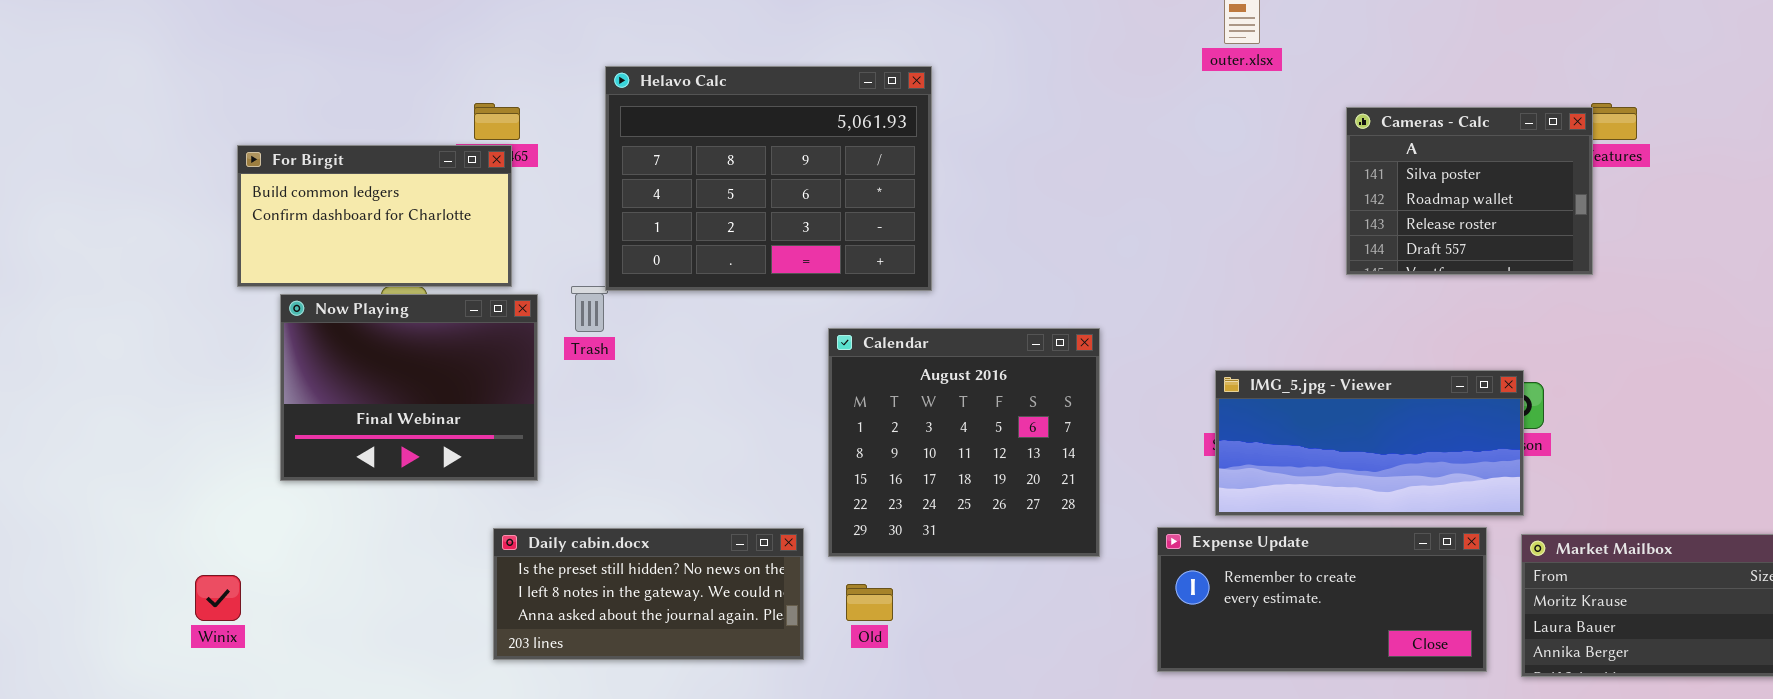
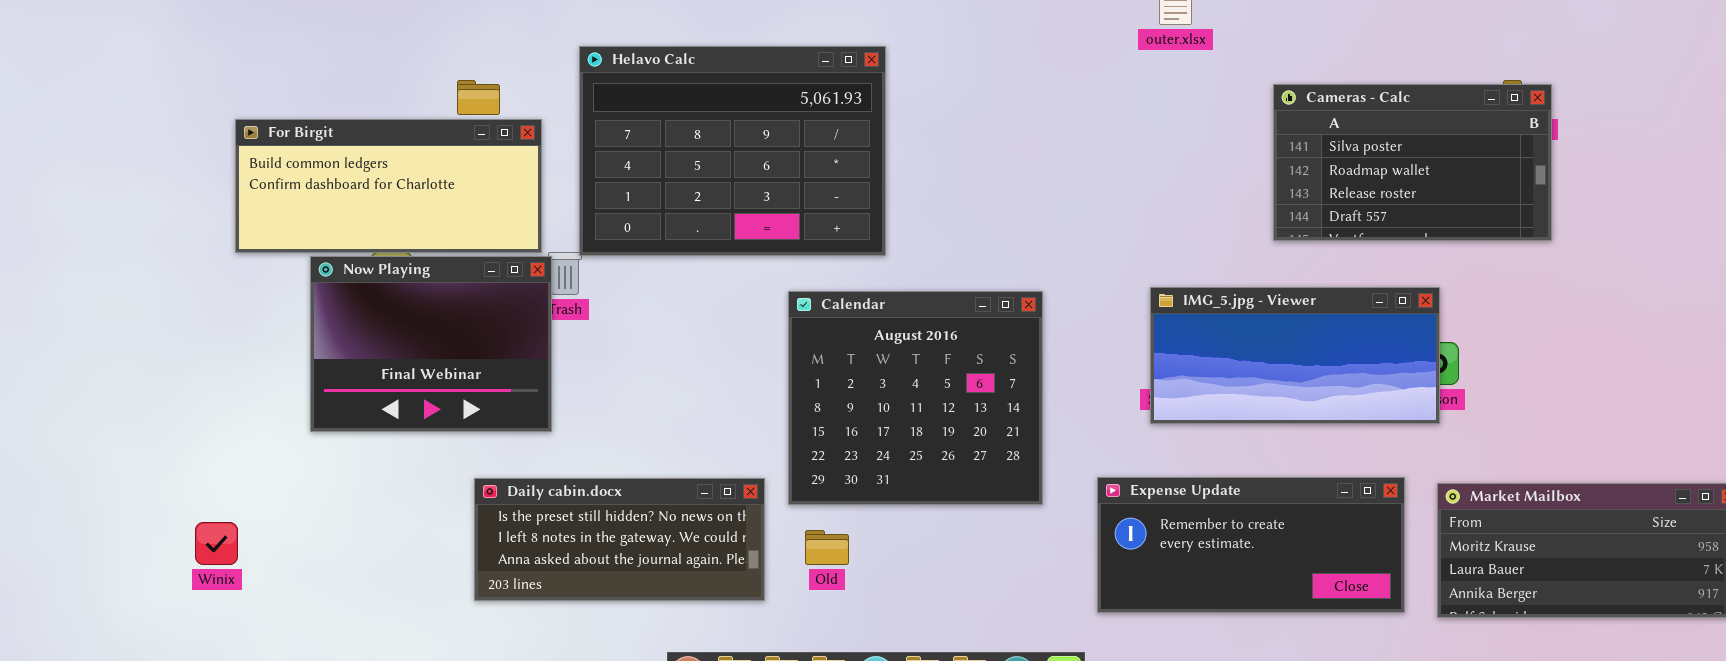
Cameras - Calc: [1346,107,1593,275] -> [1273,84,1552,241], resized
For Birgit: [237,145,512,287] -> [235,119,542,253], resized
Now Playing: [280,294,538,481] -> [310,256,552,432], moved
IMG_5.jpg - Viewer: [1215,370,1524,516] -> [1150,287,1440,424], moved

